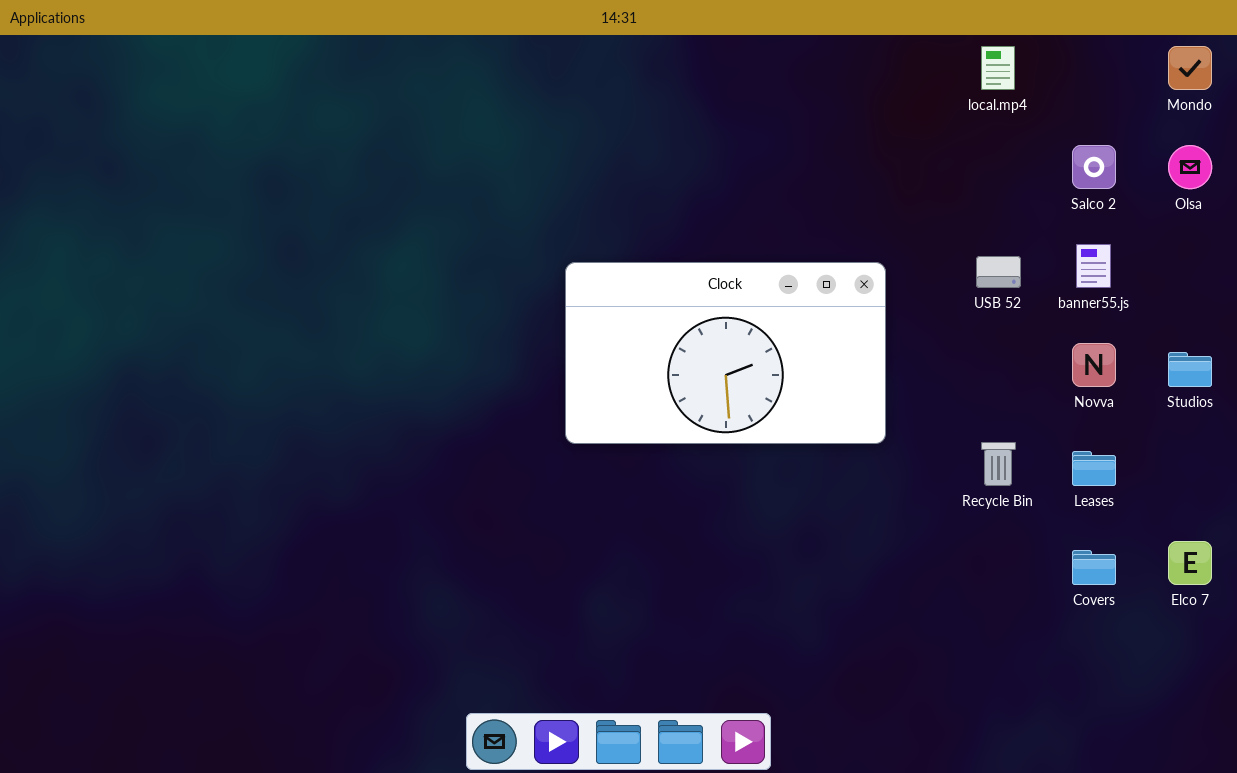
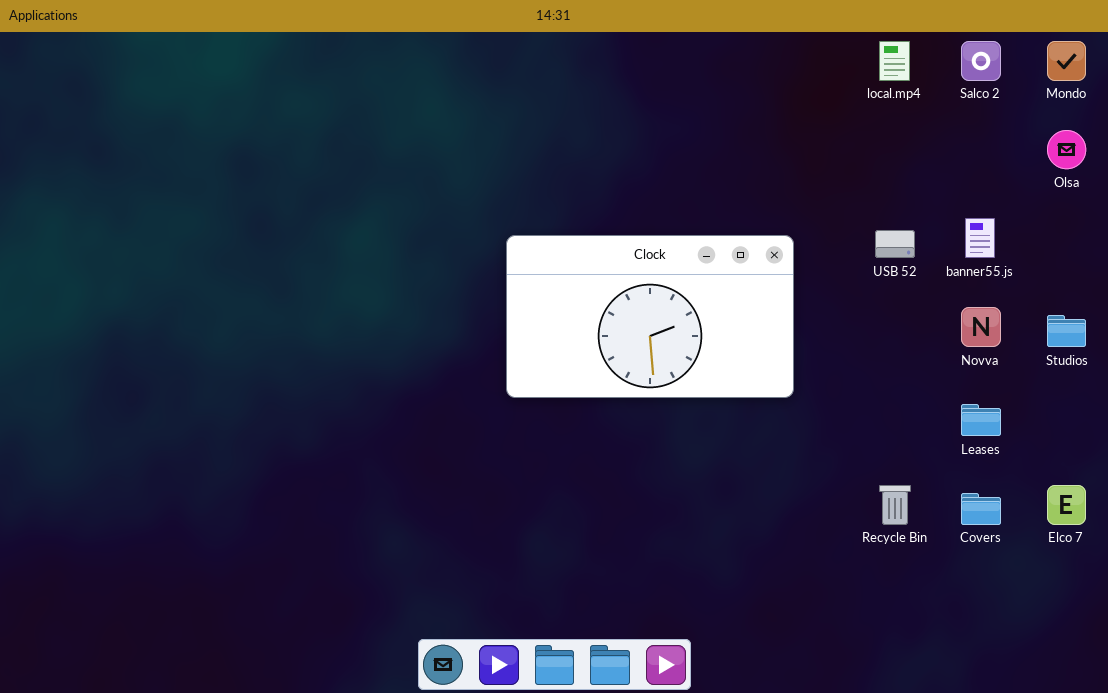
Salco 2: [1072,145,1116,189] -> [961,41,1001,81], moved
Recycle Bin: [981,442,1016,486] -> [879,485,911,525], moved

